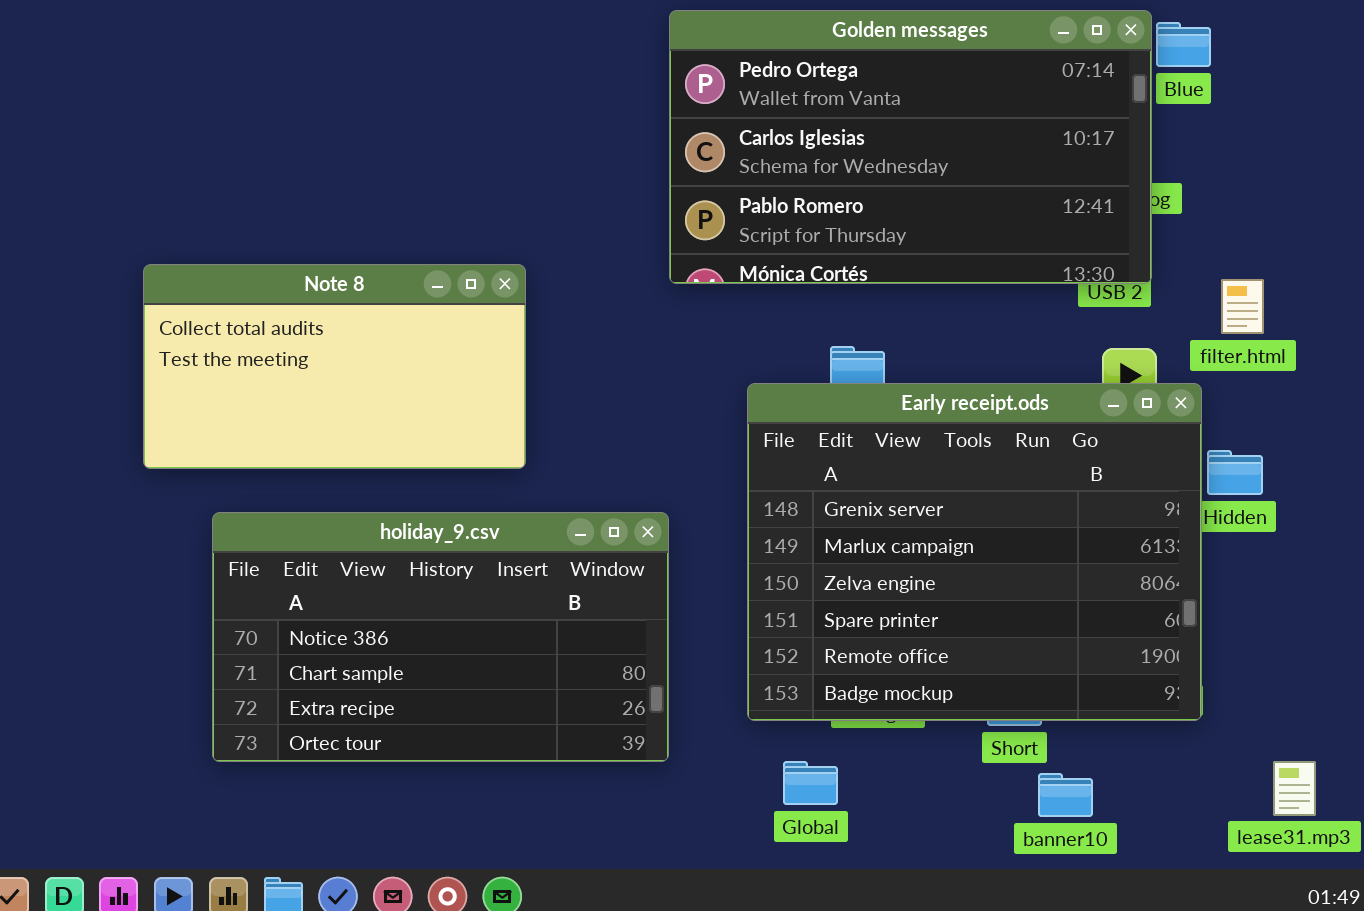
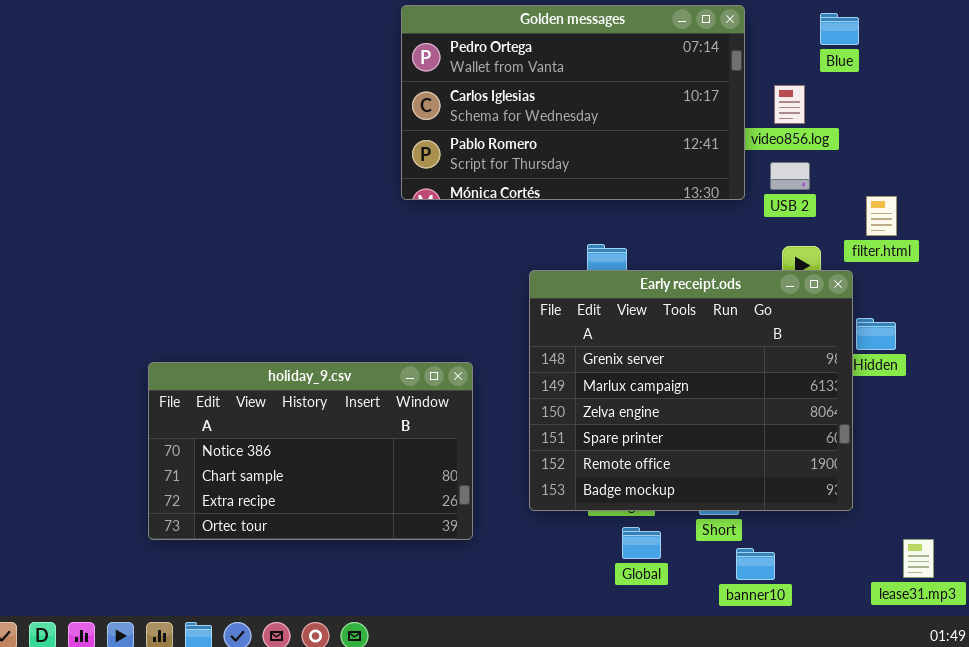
Golden messages: [669,10,1152,284] -> [401,5,745,200], moved
Note 8: [143,264,526,469] -> none, closed
Global: [783,761,838,805] -> [622,527,661,559], moved

